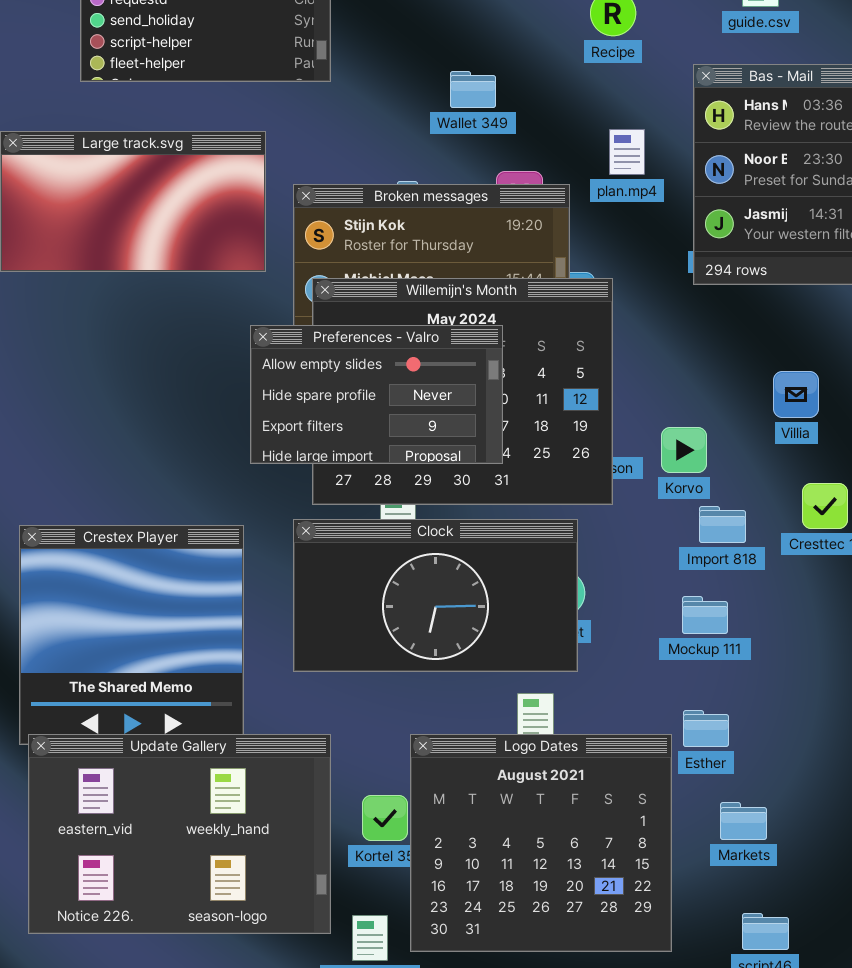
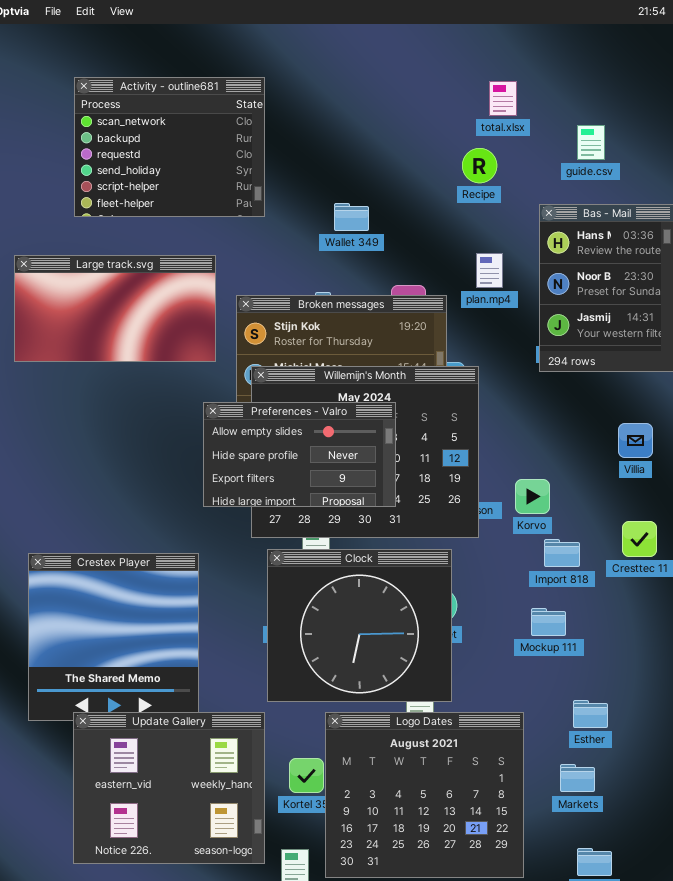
Wallet 349: [450,71,496,108] -> [334,203,369,231], moved
Villia: [773,371,819,418] -> [618,423,653,458], moved
Clock: [293,519,578,672] -> [267,549,452,702], resized
Esther: [683,710,729,747] -> [573,700,608,728], moved
Update Gallery: [28,734,331,934] -> [73,712,265,864], resized

